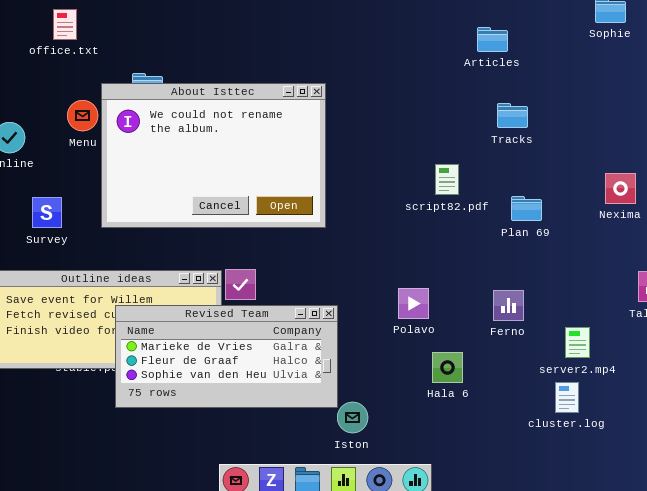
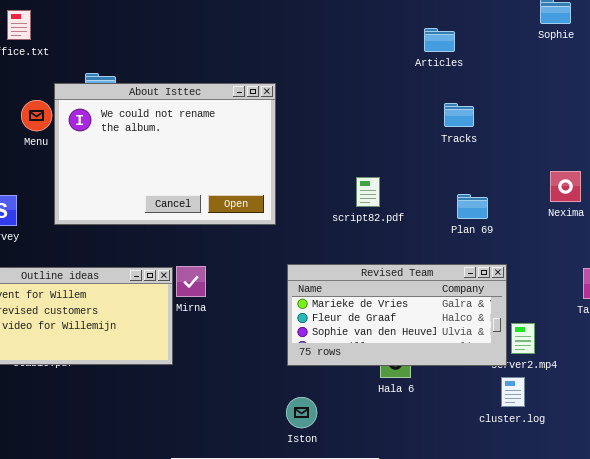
script82.pdf: [435,164,459,195] -> [356,177,380,207], moved
Revised Team: [115,305,338,408] -> [287,264,507,366], moved

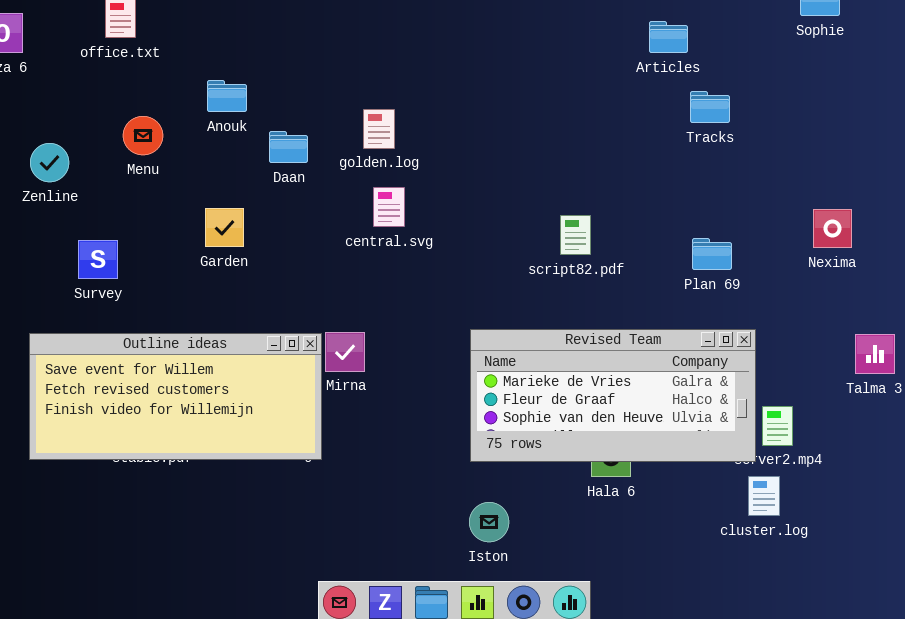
About Isttec: [54,83,276,225] -> none, closed
Tracks: [444,103,474,127] -> [690,91,730,123], moved

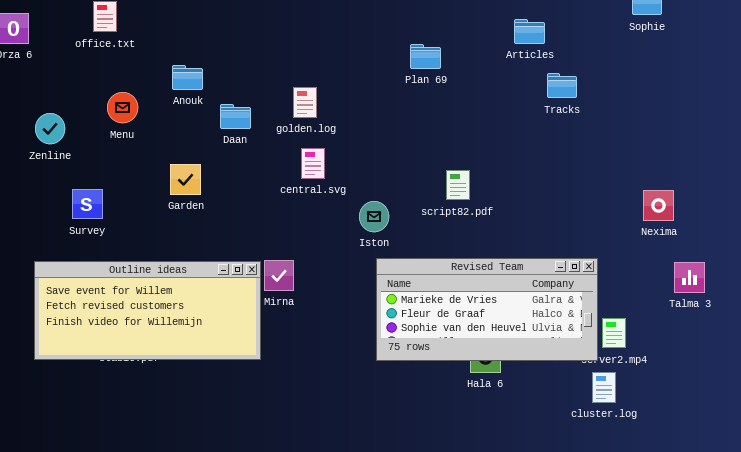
Nexima: [813,209,852,248] -> [643,190,674,221], moved
Plan 69: [692,238,732,270] -> [410,44,441,69], moved
Iston: [469,502,509,542] -> [359,201,389,232], moved

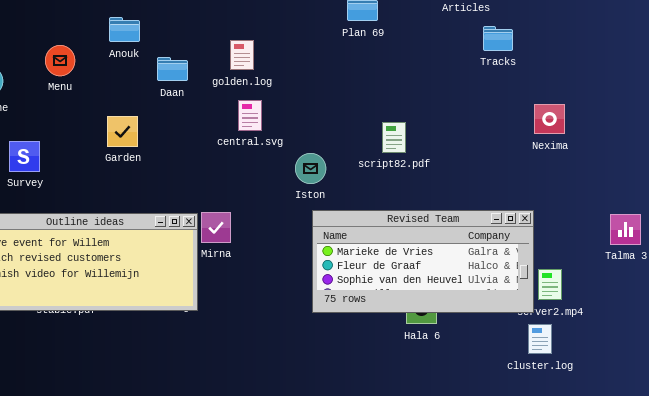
Nexima: [643,190,674,221] -> [534,104,565,134], moved

